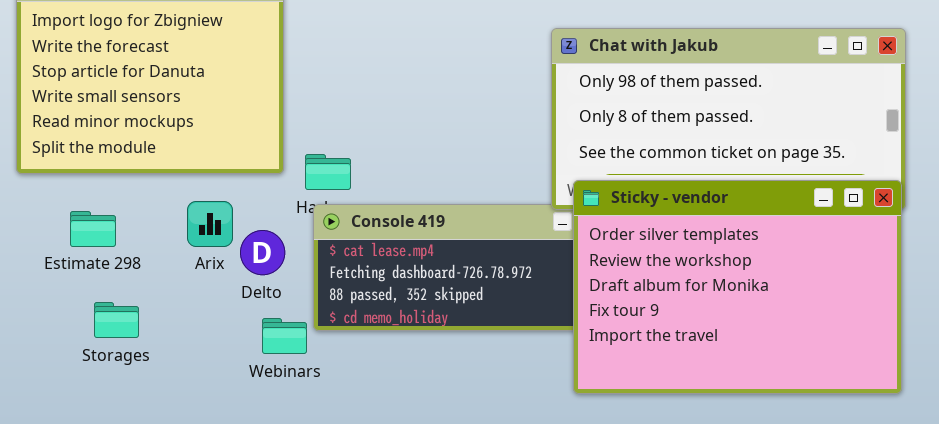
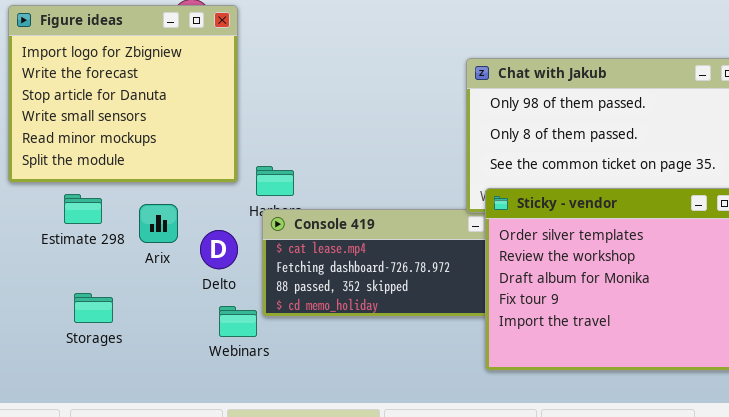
Arix: [187,201,233,247] -> [139,204,178,243], moved
Estimate 298: [70,211,116,247] -> [64,194,102,224], moved

